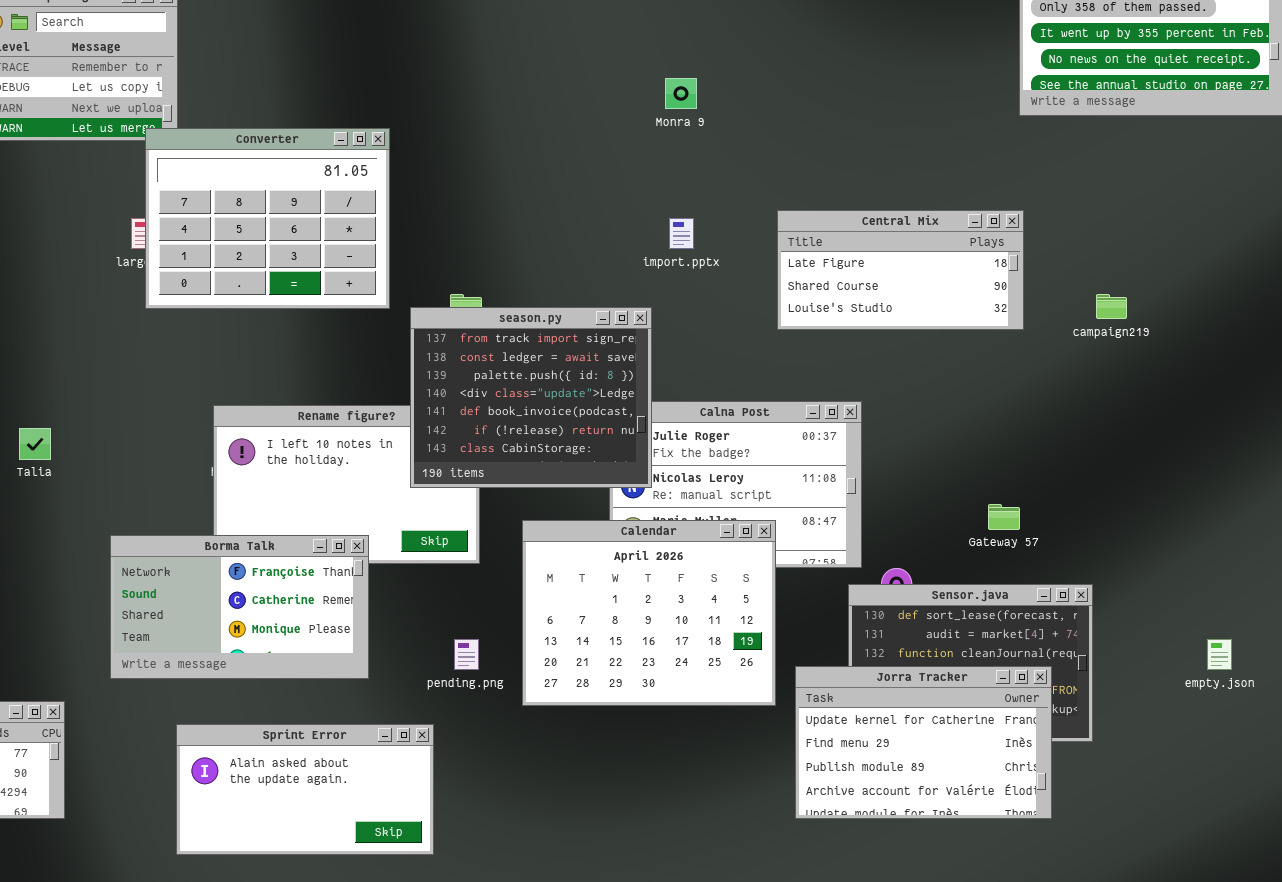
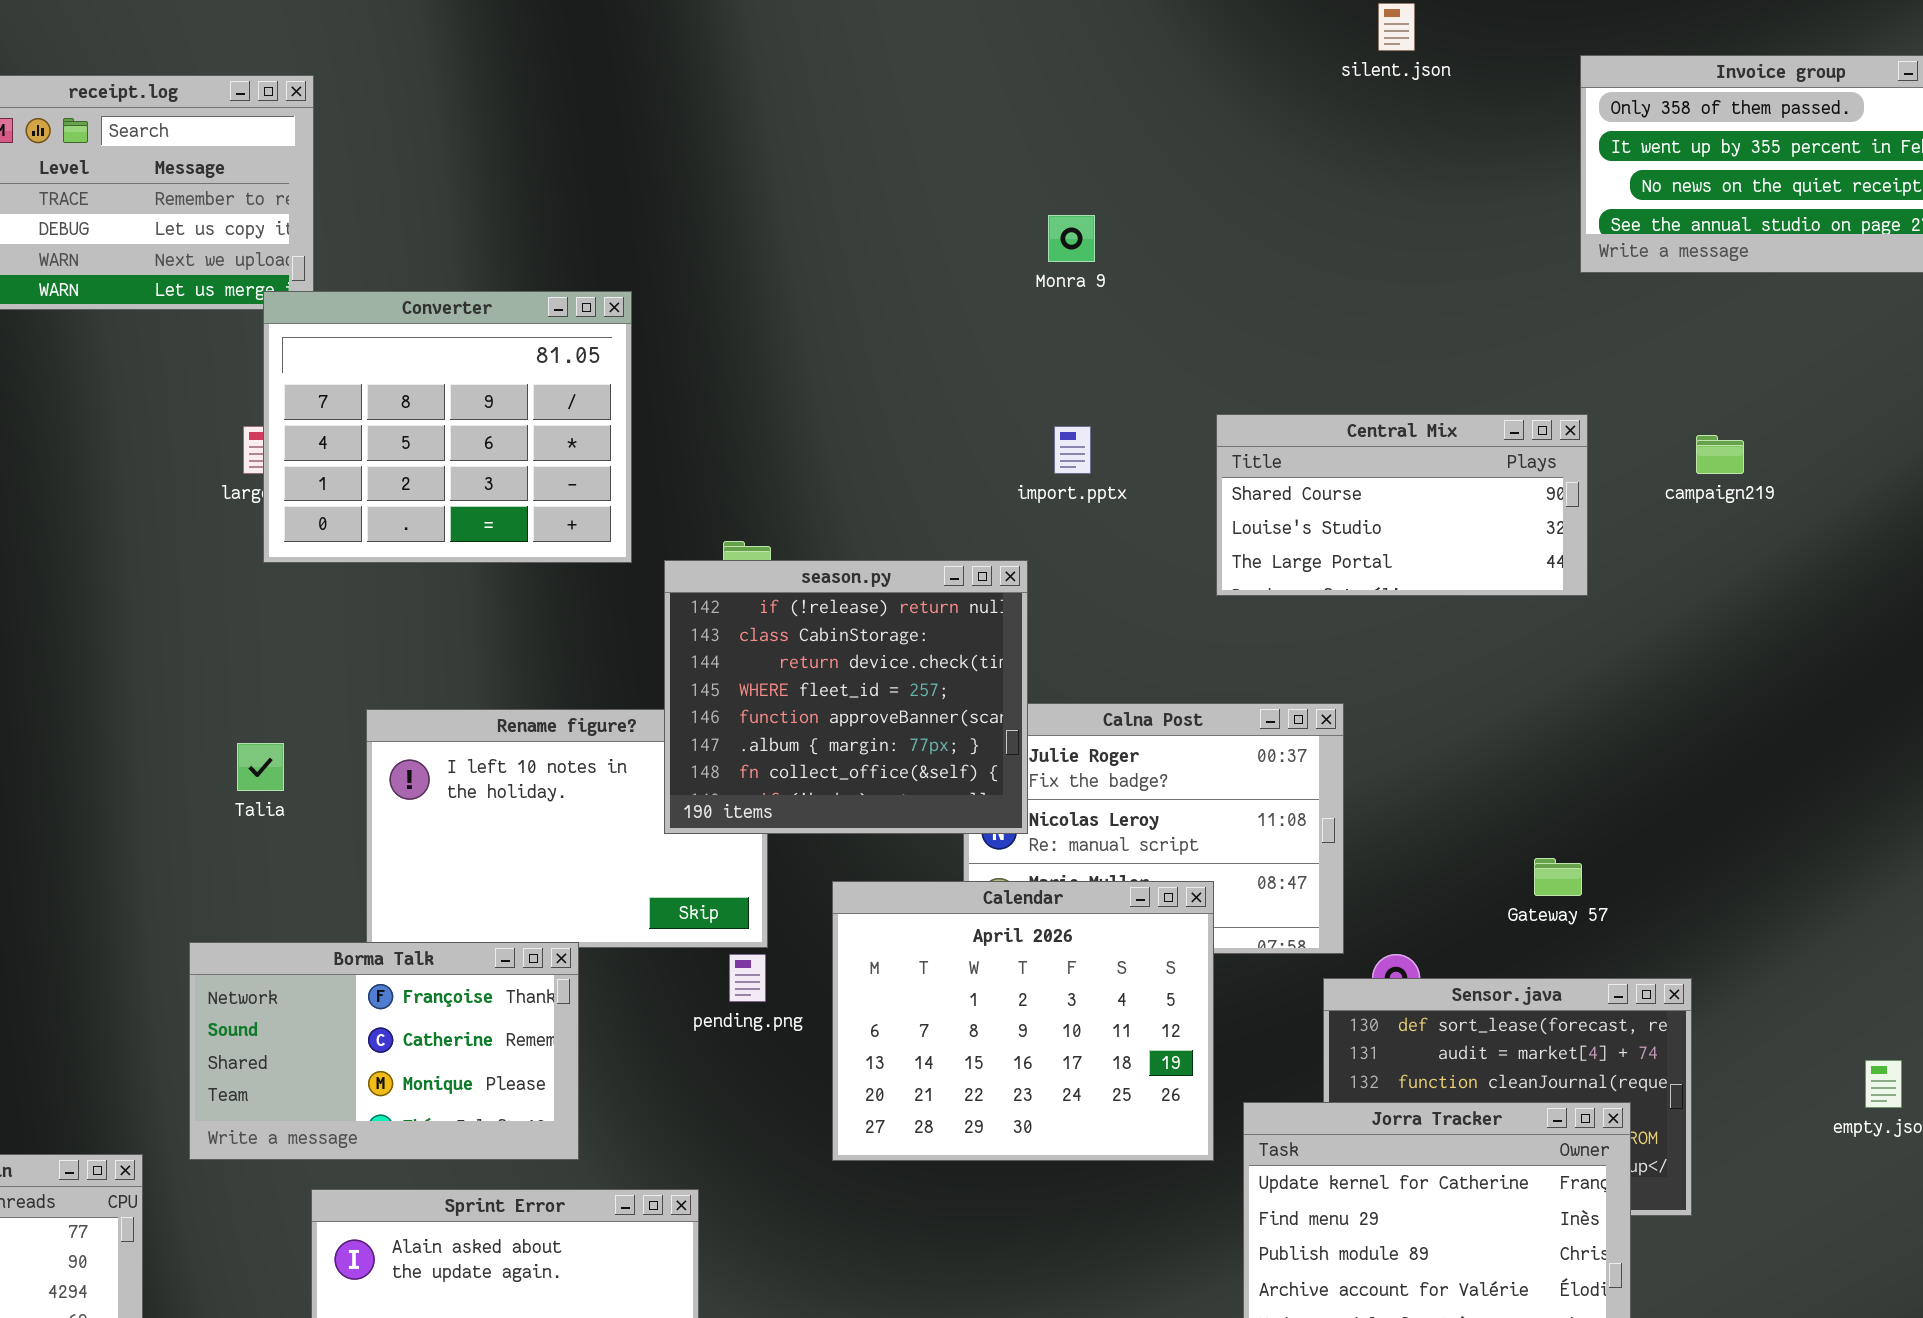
Central Mix: [777,210,1024,330] -> [1216,414,1588,596], scrolled down 1 row
campaign219: [1096,294,1127,319] -> [1696,435,1744,474], moved
season.py: [410,307,652,488] -> [664,560,1028,834], scrolled down 5 rows
Talia: [19,428,51,460] -> [237,743,284,791], moved
Borma Talk: [110,535,369,679] -> [189,942,579,1160], moved
pending.png: [454,639,479,670] -> [729,954,766,1002], moved

